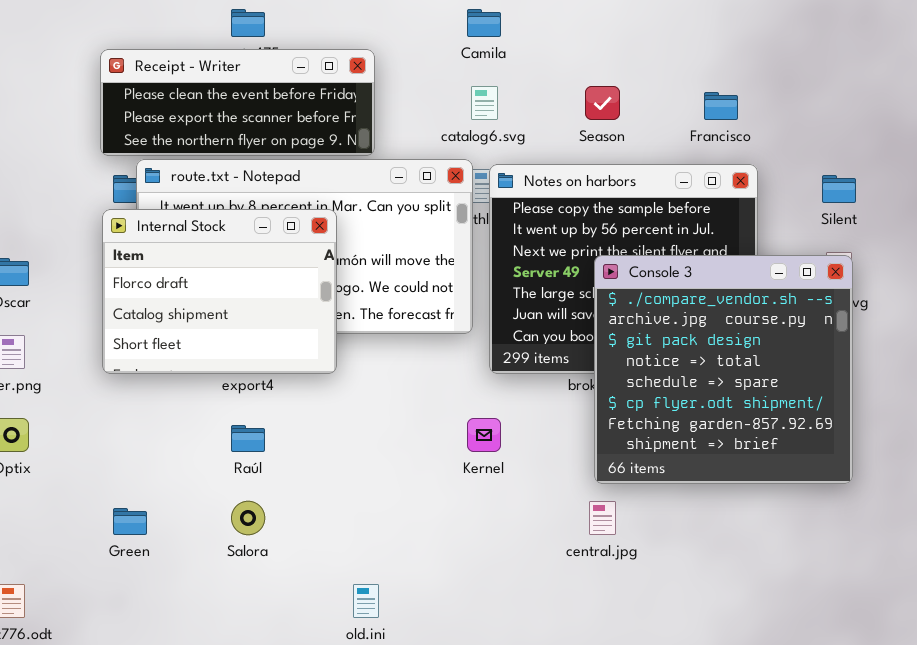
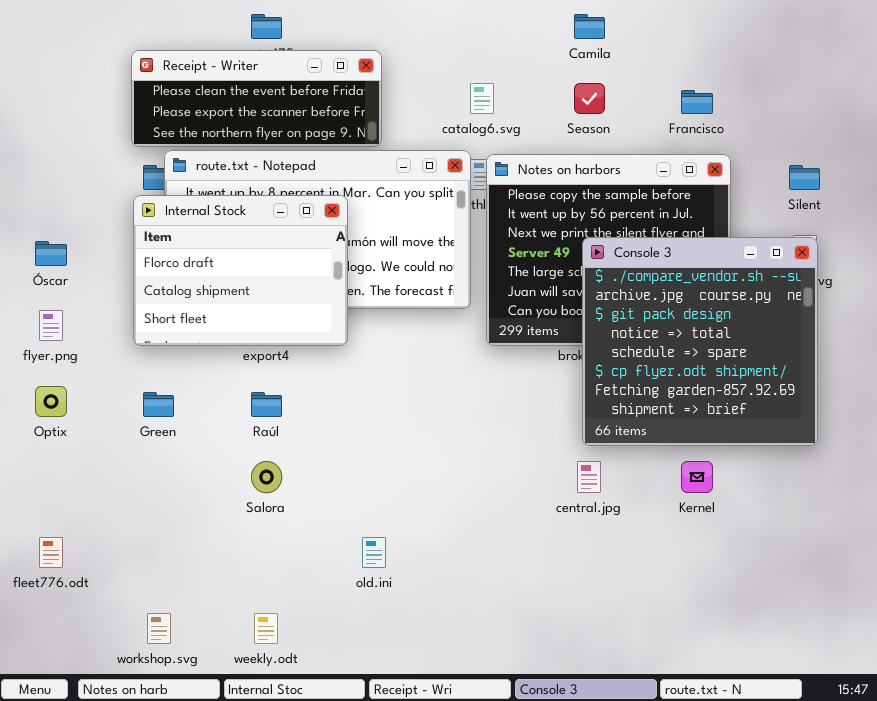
Camila: [467,9,501,37] -> [574,14,605,39], moved
Kernel: [467,418,501,452] -> [681,461,713,493], moved
Green: [113,508,147,535] -> [143,392,174,417], moved

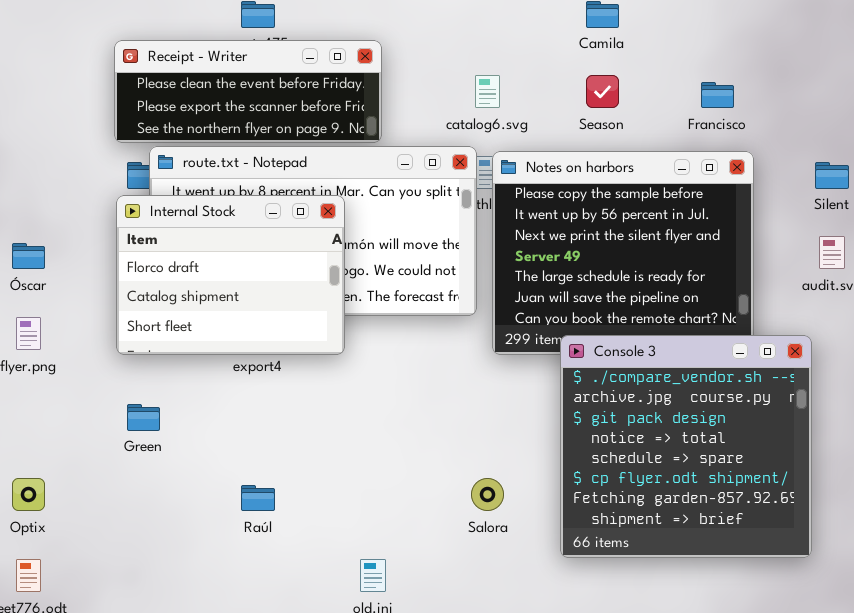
Console 3: [582,237,818,446] -> [560,335,812,558], moved
Optix: [35,386,67,417] -> [12,478,45,511], moved
Raúl: [251,392,282,417] -> [241,485,275,511], moved
Salora: [251,461,282,493] -> [471,478,504,511], moved

